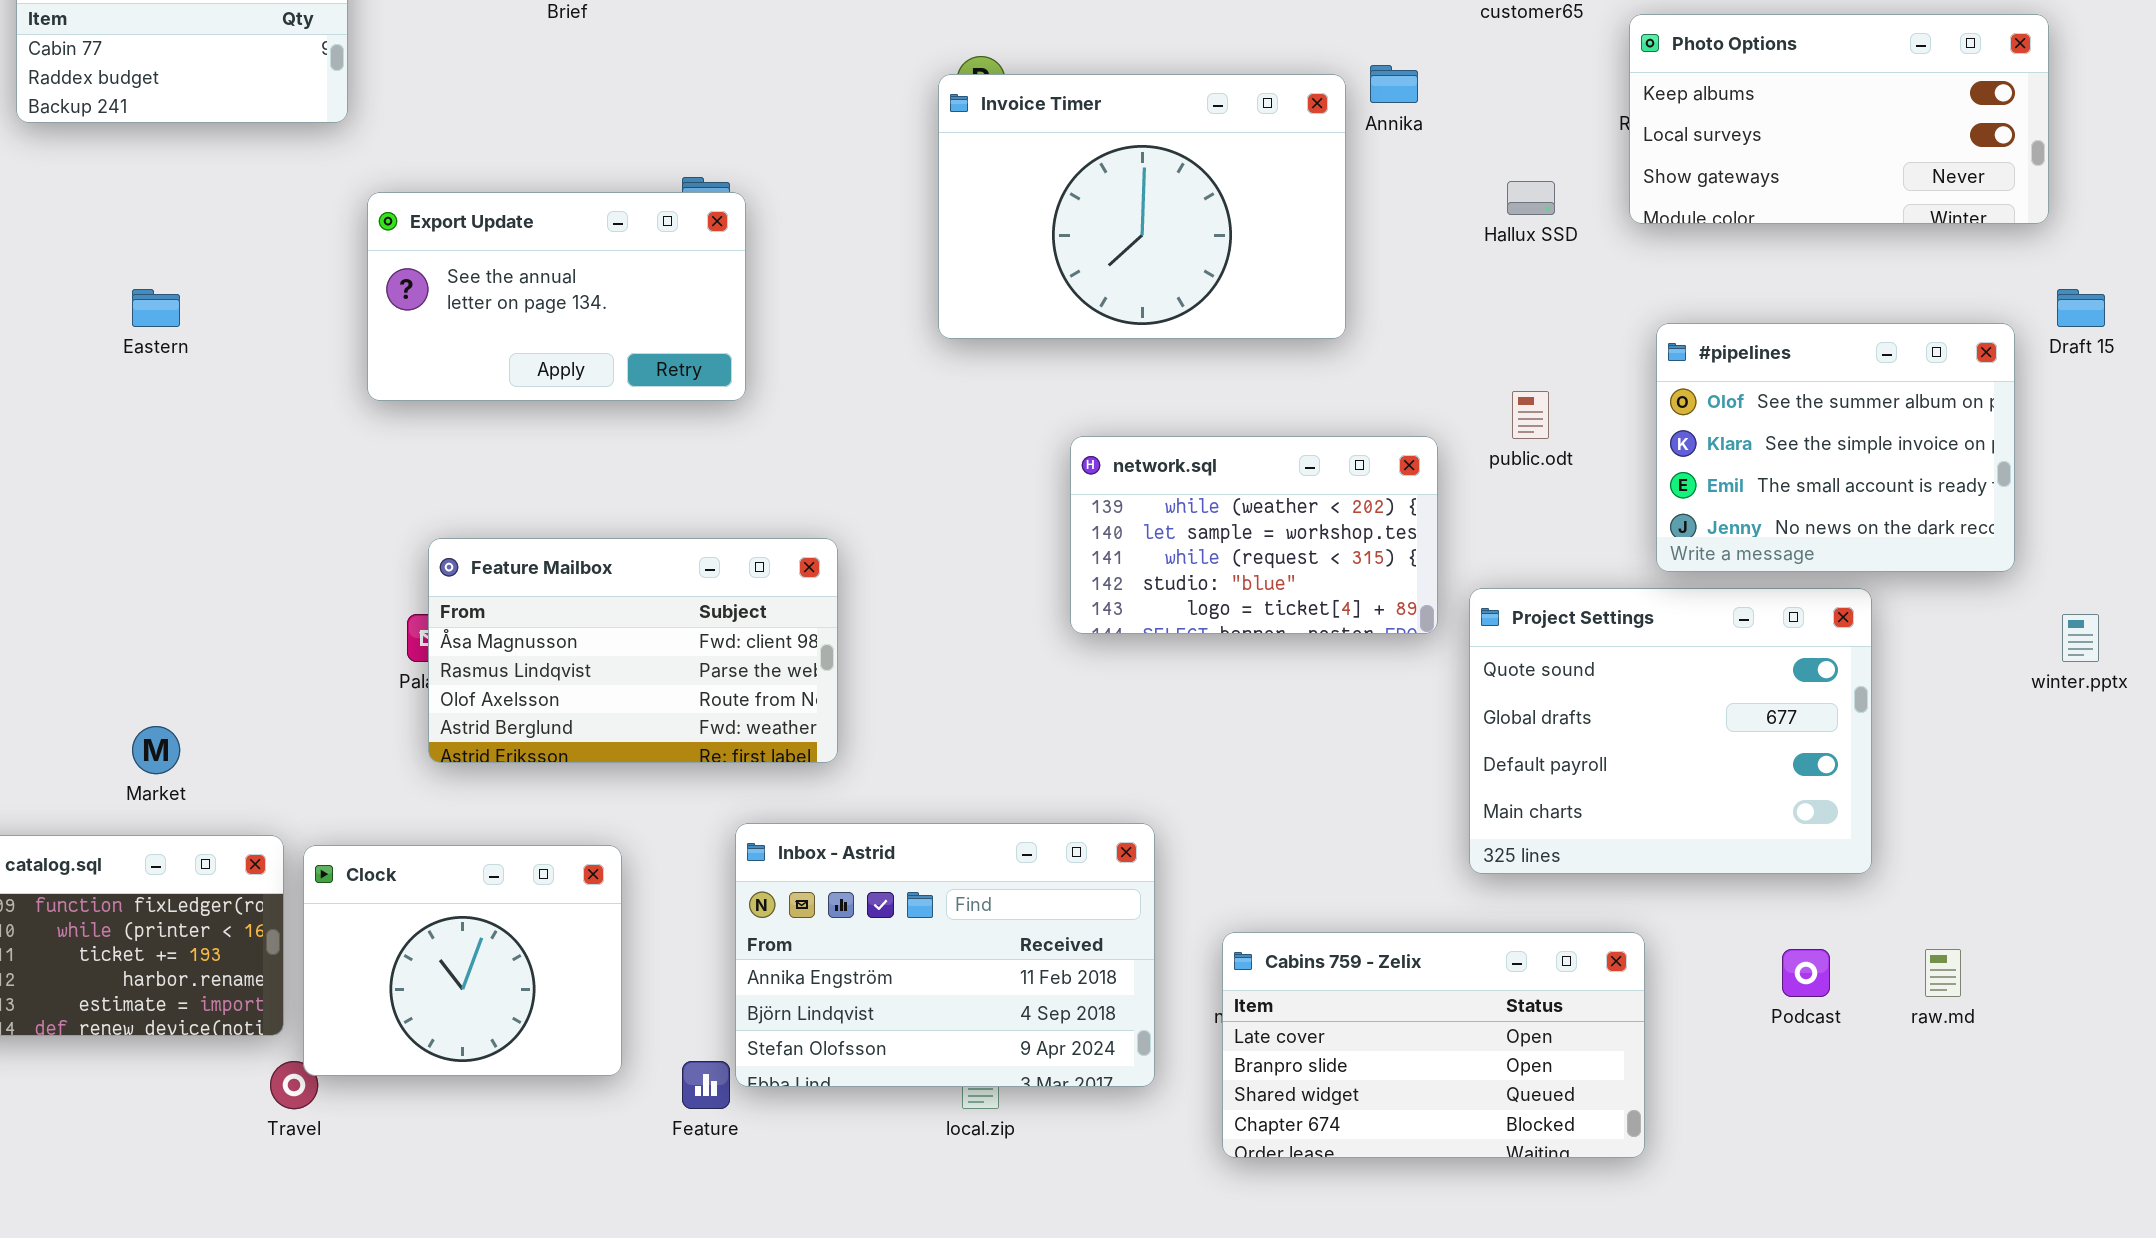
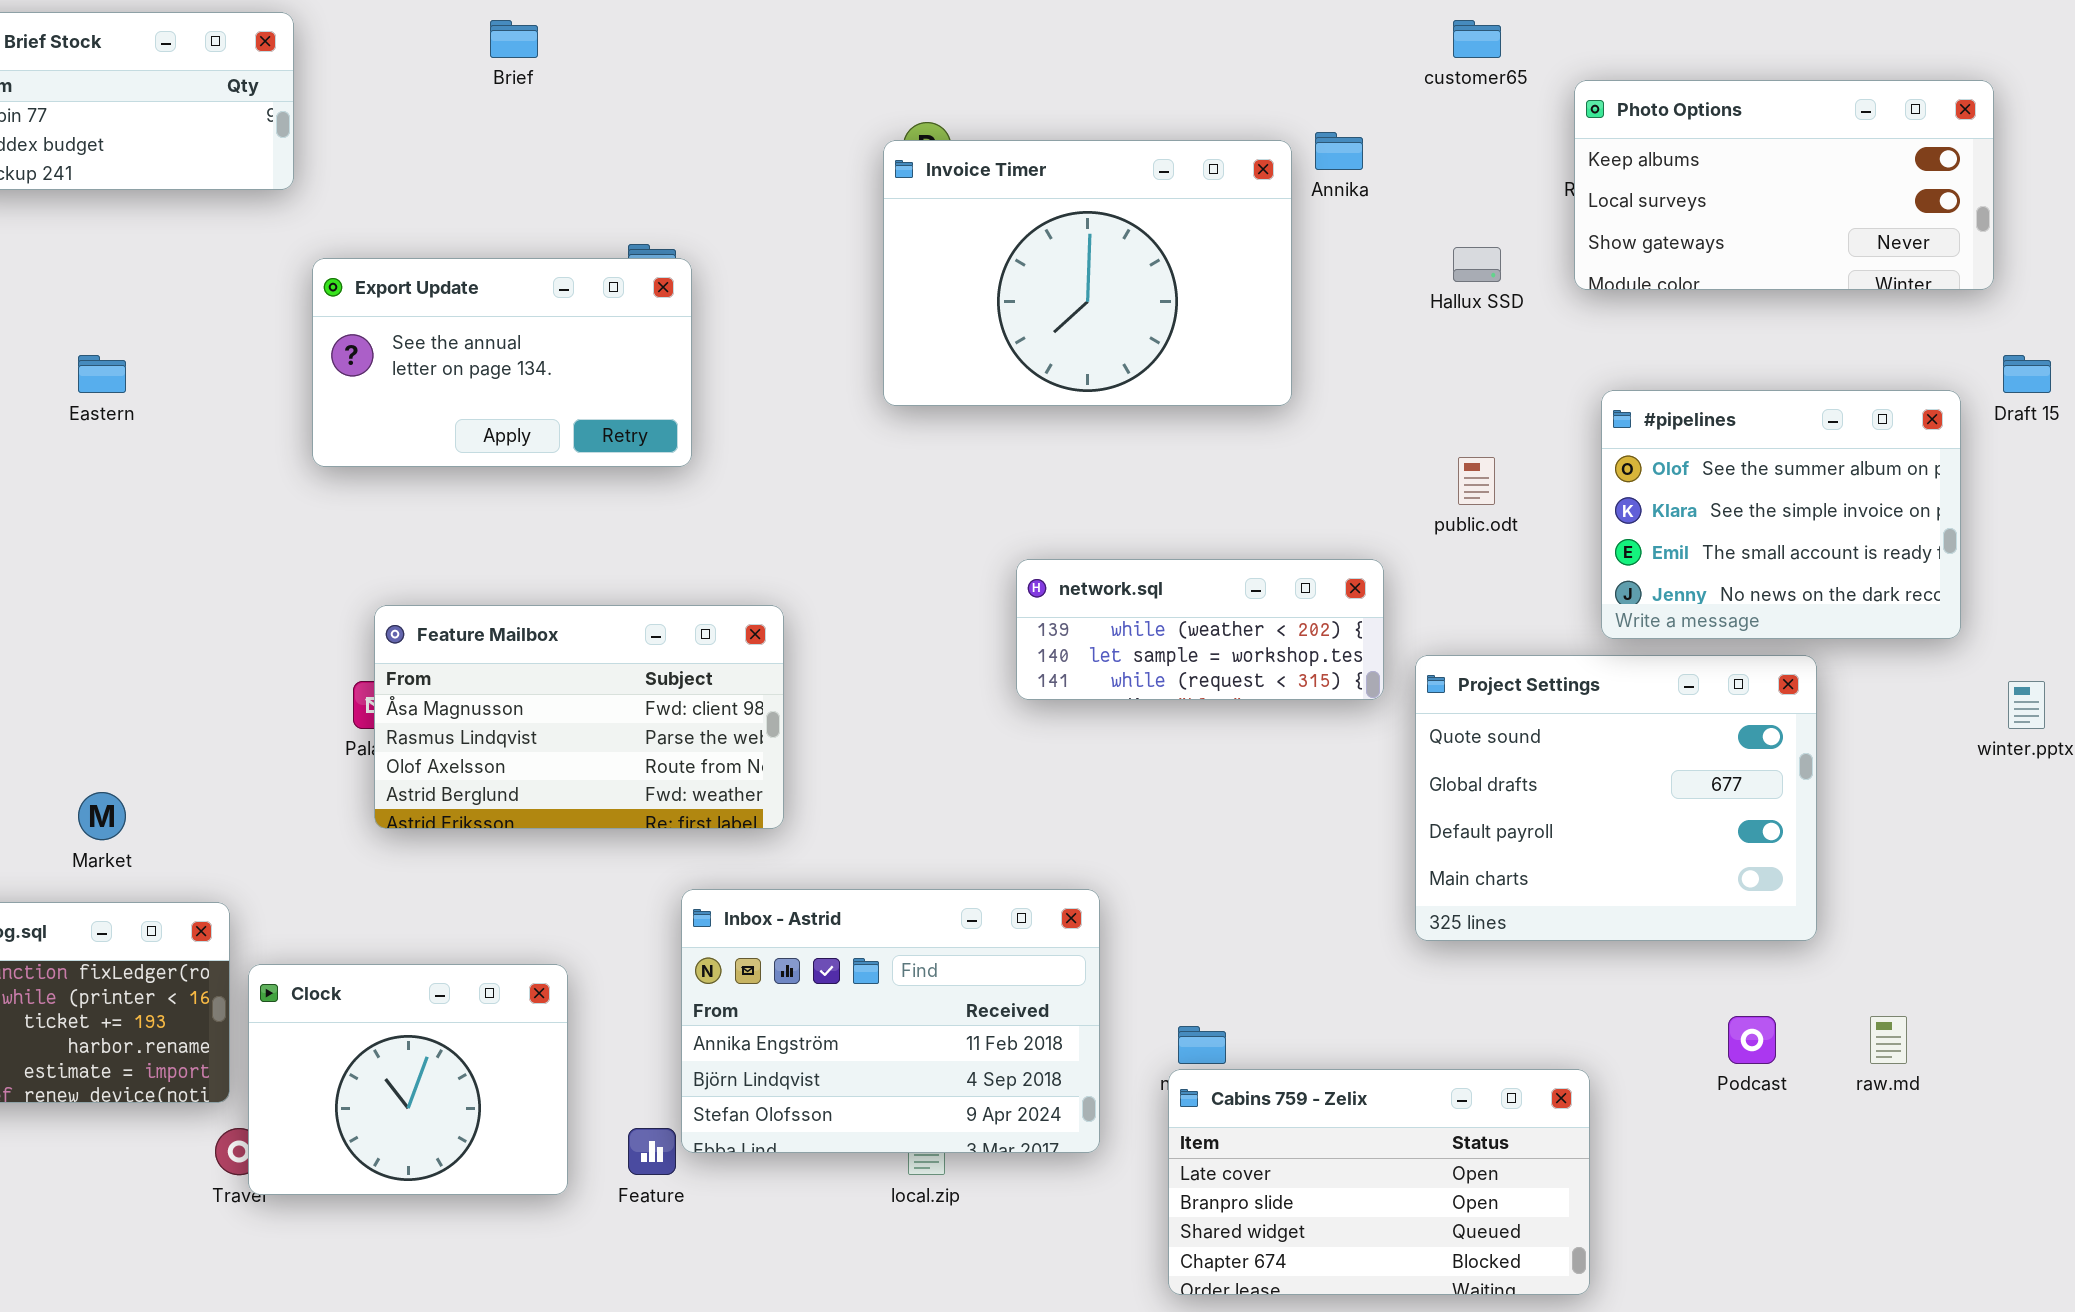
network.sql: [1070,436,1438,634] -> [1016,559,1384,700], resized
Clock: [303,845,622,1076] -> [248,964,568,1195], moved
Cabins 759 - Zelix: [1222,932,1645,1158] -> [1168,1069,1590,1295], moved

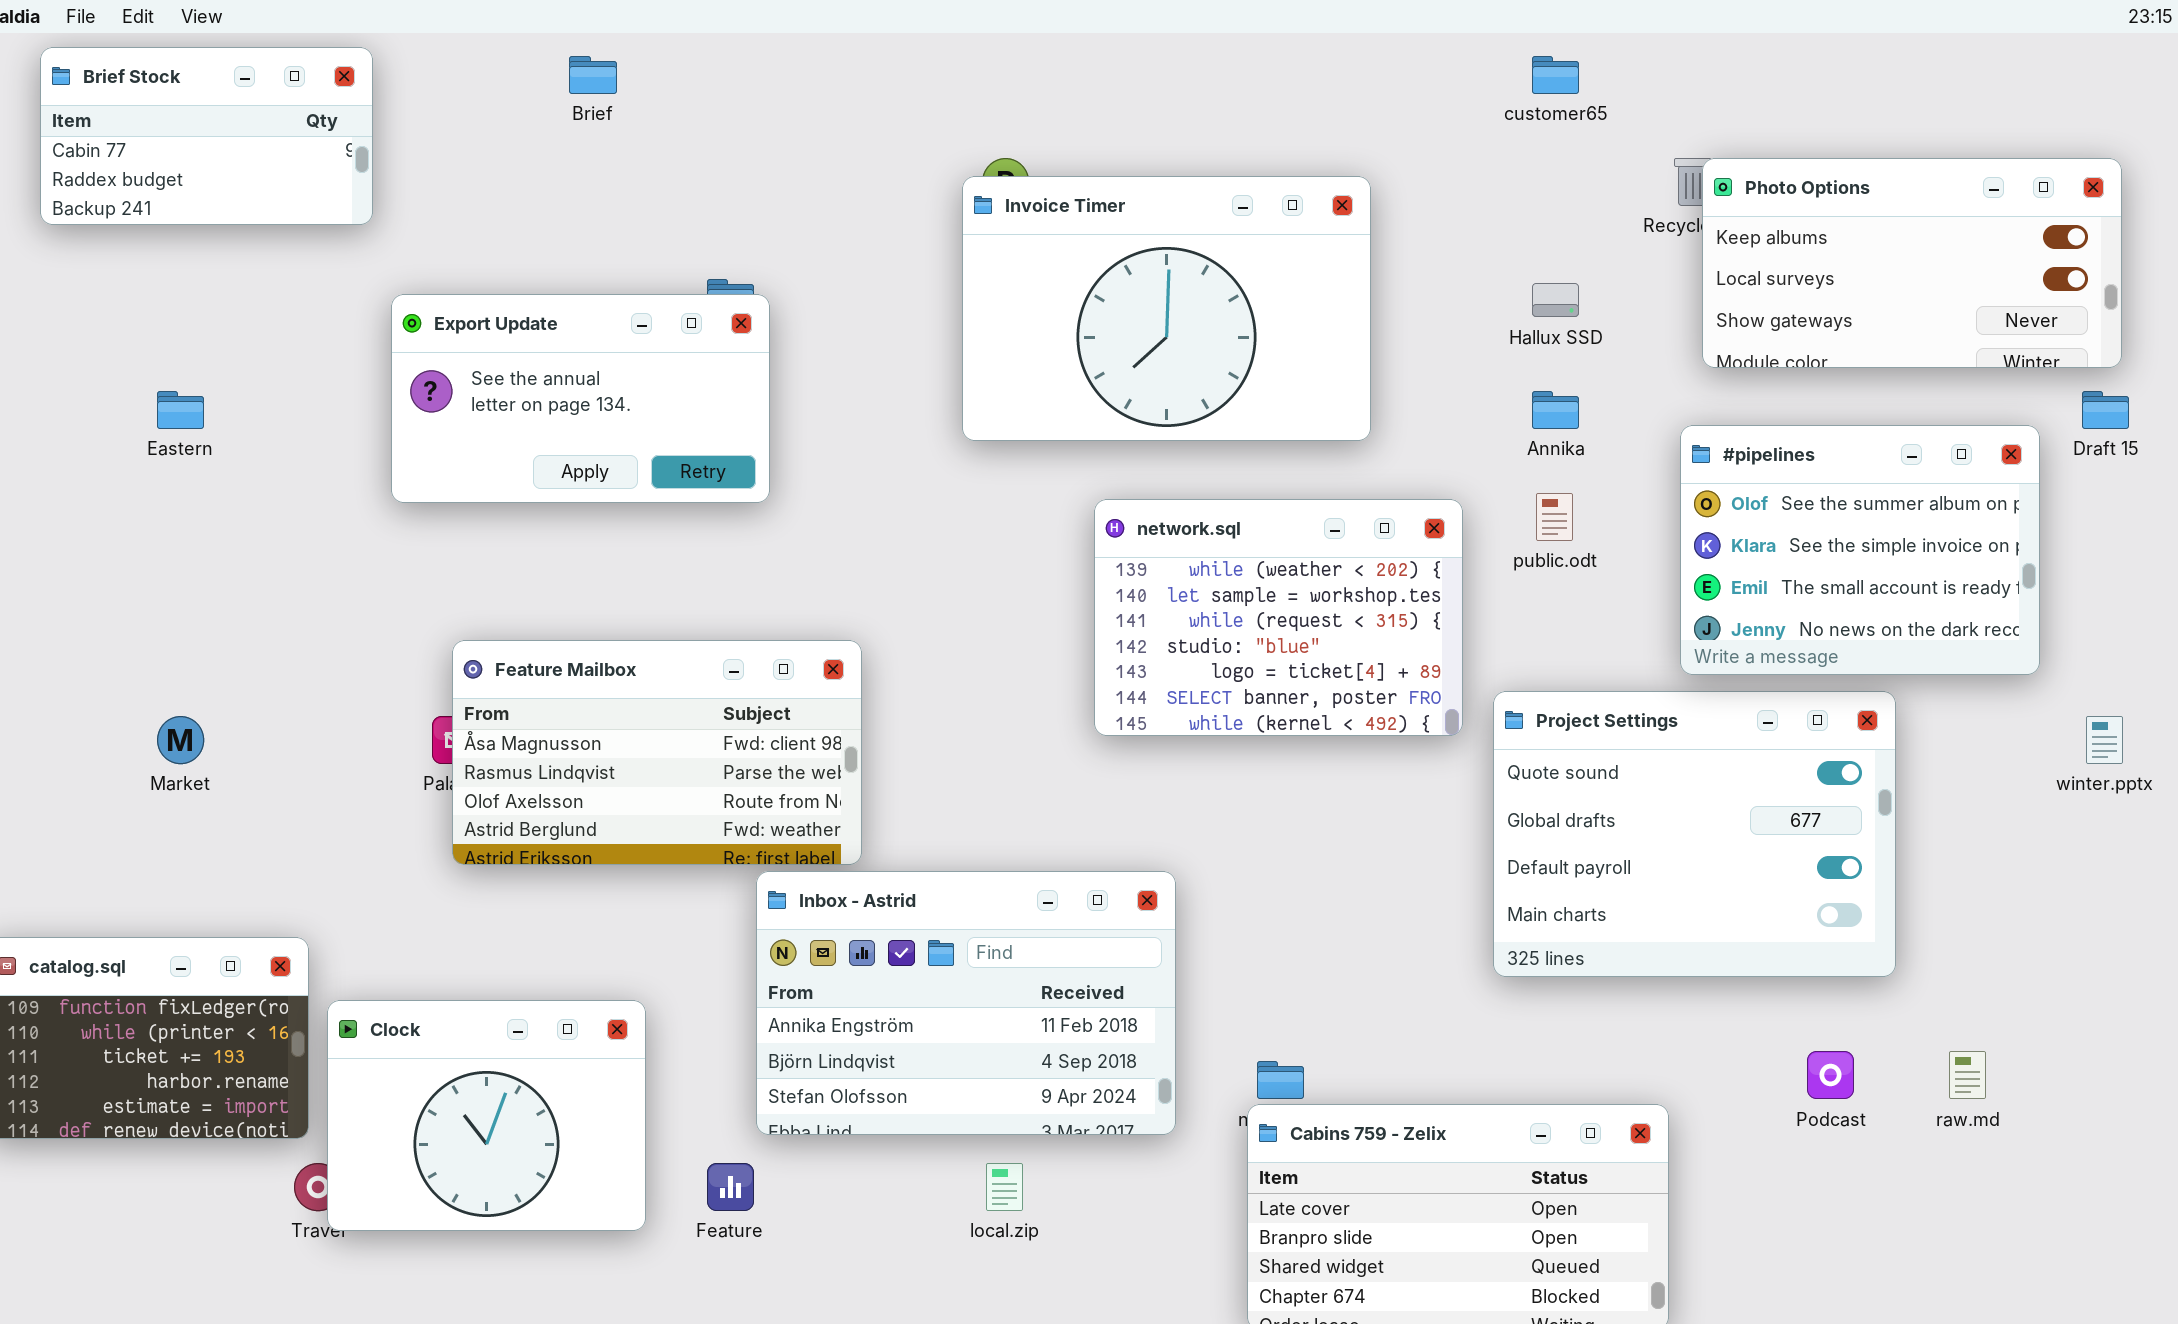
Photo Options: [1574,80,1994,290] -> [1702,158,2122,368], moved
Annika: [1315,132,1363,170] -> [1532,391,1579,429], moved
network.sql: [1016,559,1384,700] -> [1094,499,1463,736], resized
Market: [78,792,126,840] -> [157,716,204,764], moved
Inbox - Astrid: [681,889,1100,1153] -> [756,871,1176,1135], moved

